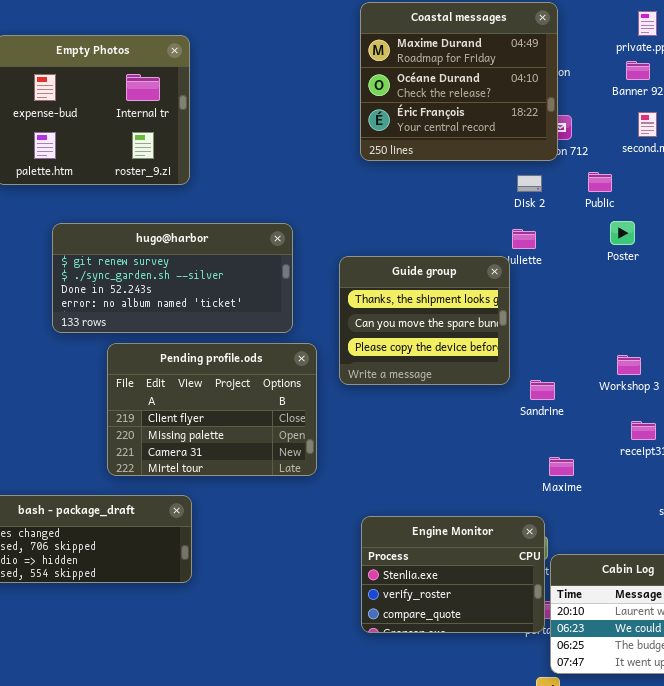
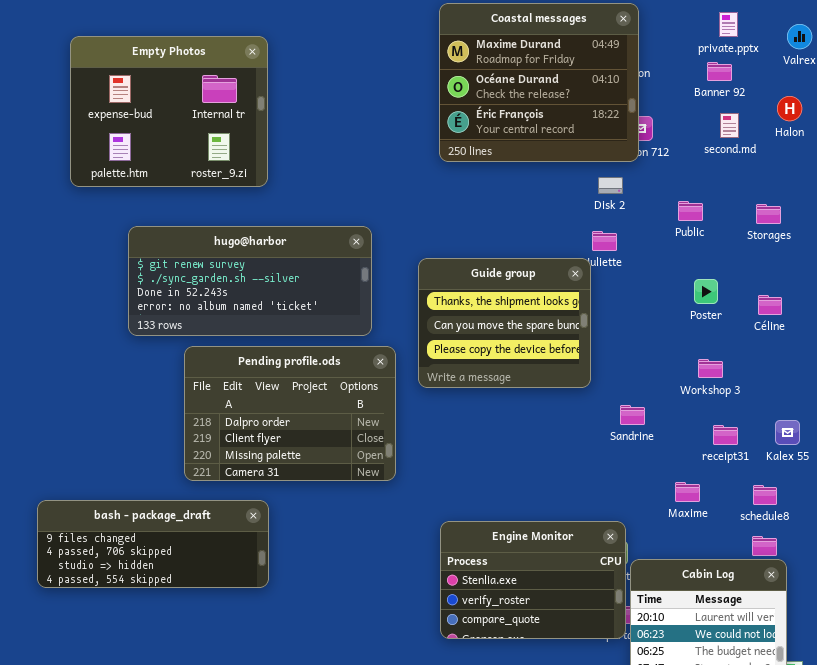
Public: [588,172,612,192] -> [678,201,703,221], moved
Poster: [610,221,635,245] -> [694,279,718,304], moved
Pending profile.ods: [107,343,317,476] -> [184,346,396,481], scrolled up 1 row
Sandrine: [530,380,555,400] -> [620,405,645,425], moved
Maxime: [549,457,574,476] -> [675,482,700,502], moved

